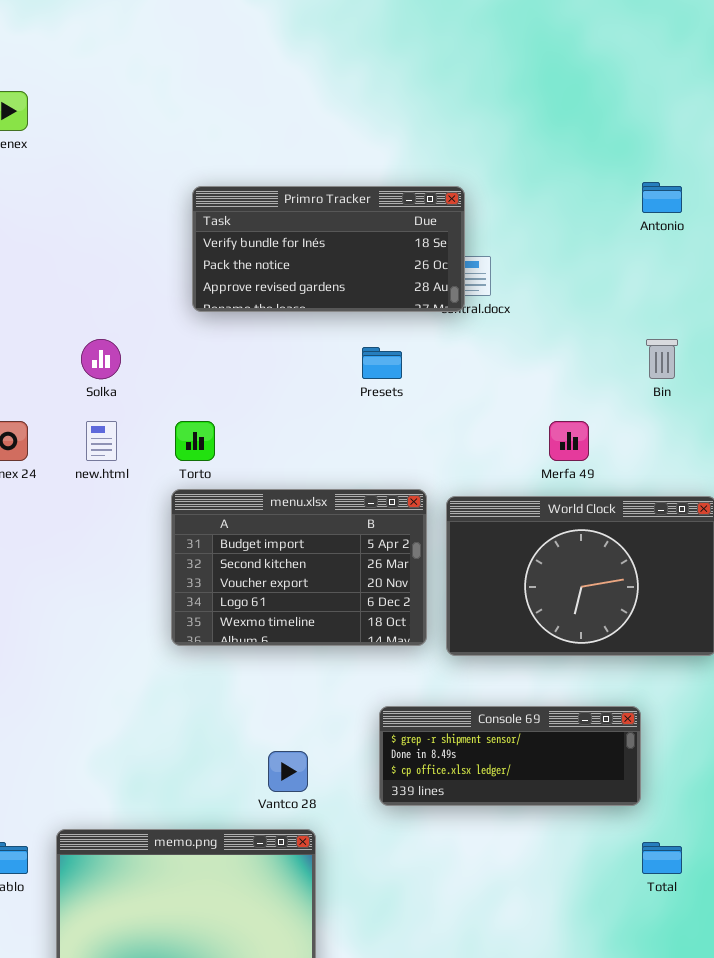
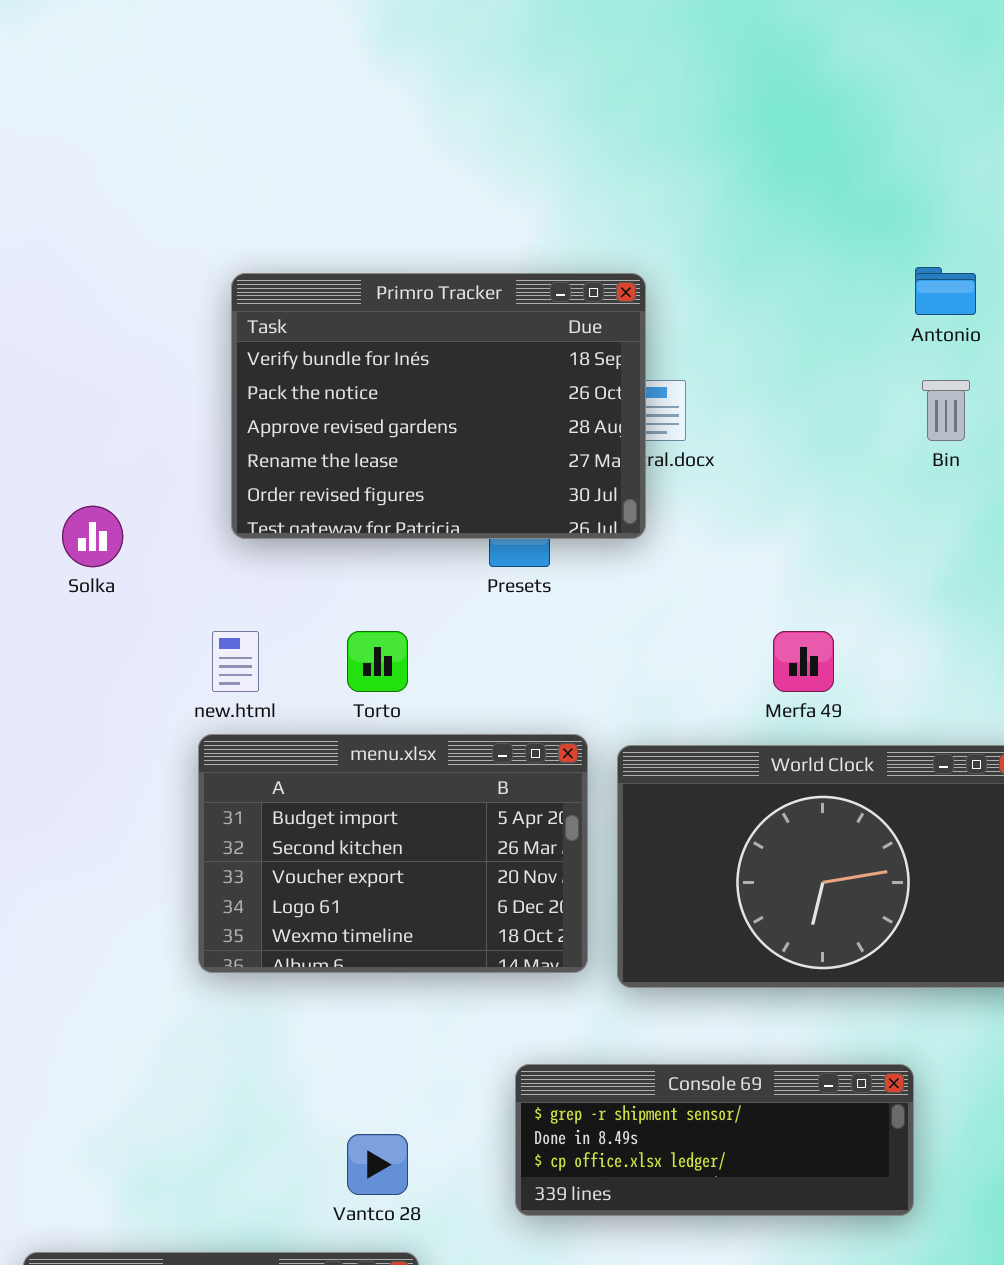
Primro Tracker: [192,186,465,312] -> [231,273,646,539], resized
Bin: [646,339,678,379] -> [922,380,970,441], moved
new.html: [86,421,117,461] -> [212,631,259,692], moved
Torto: [175,421,215,461] -> [347,631,408,692], moved

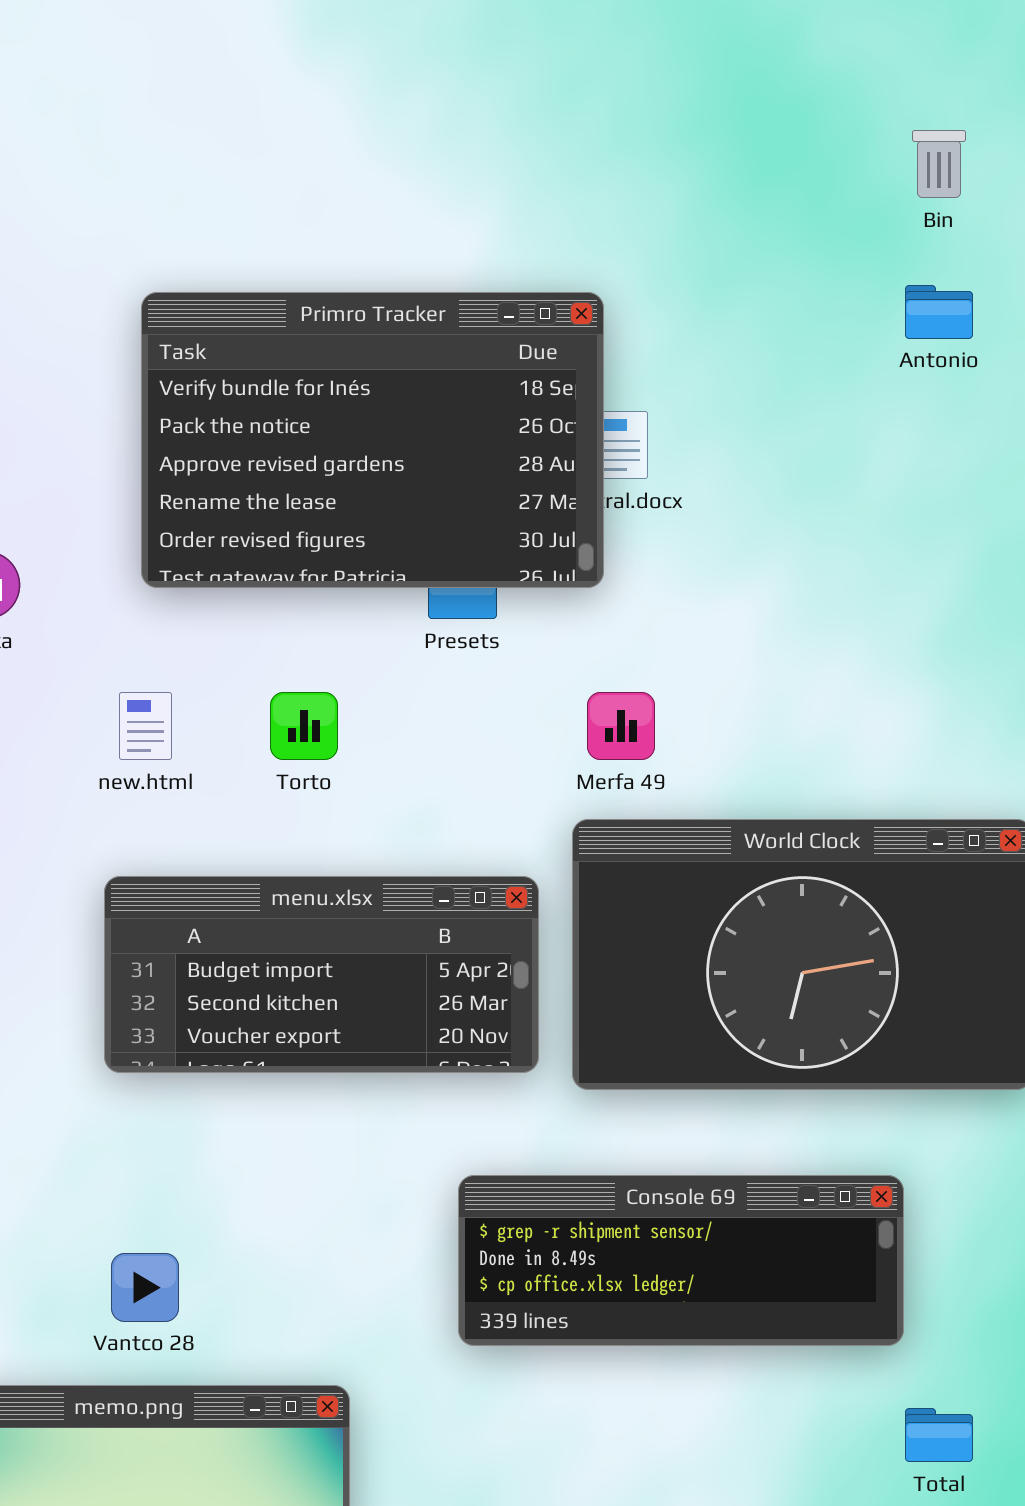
Bin: [922,380,970,441] -> [912,130,966,198], moved
Merfa 49: [773,631,834,692] -> [587,692,655,760], moved
menu.xlsx: [198,734,588,973] -> [104,876,539,1073], resized
Vantco 28: [347,1134,408,1195] -> [111,1253,179,1322], moved

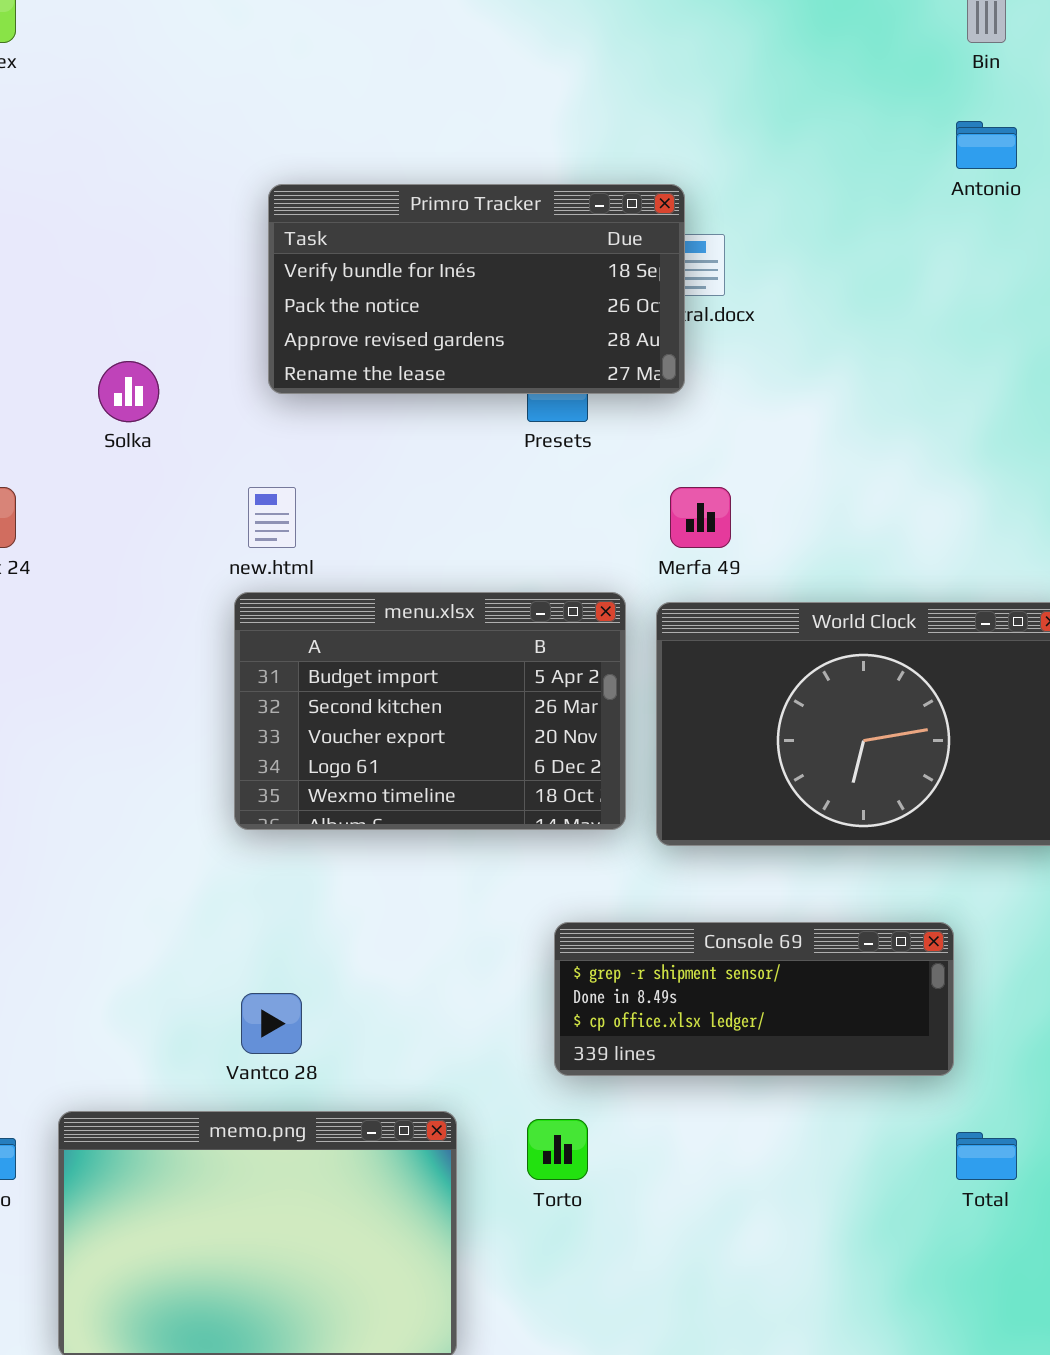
Primro Tracker: [141,292,604,588] -> [268,184,685,394], resized
Torto: [270,692,338,760] -> [527,1119,588,1180], moved
menu.xlsx: [104,876,539,1073] -> [234,592,626,830], resized

